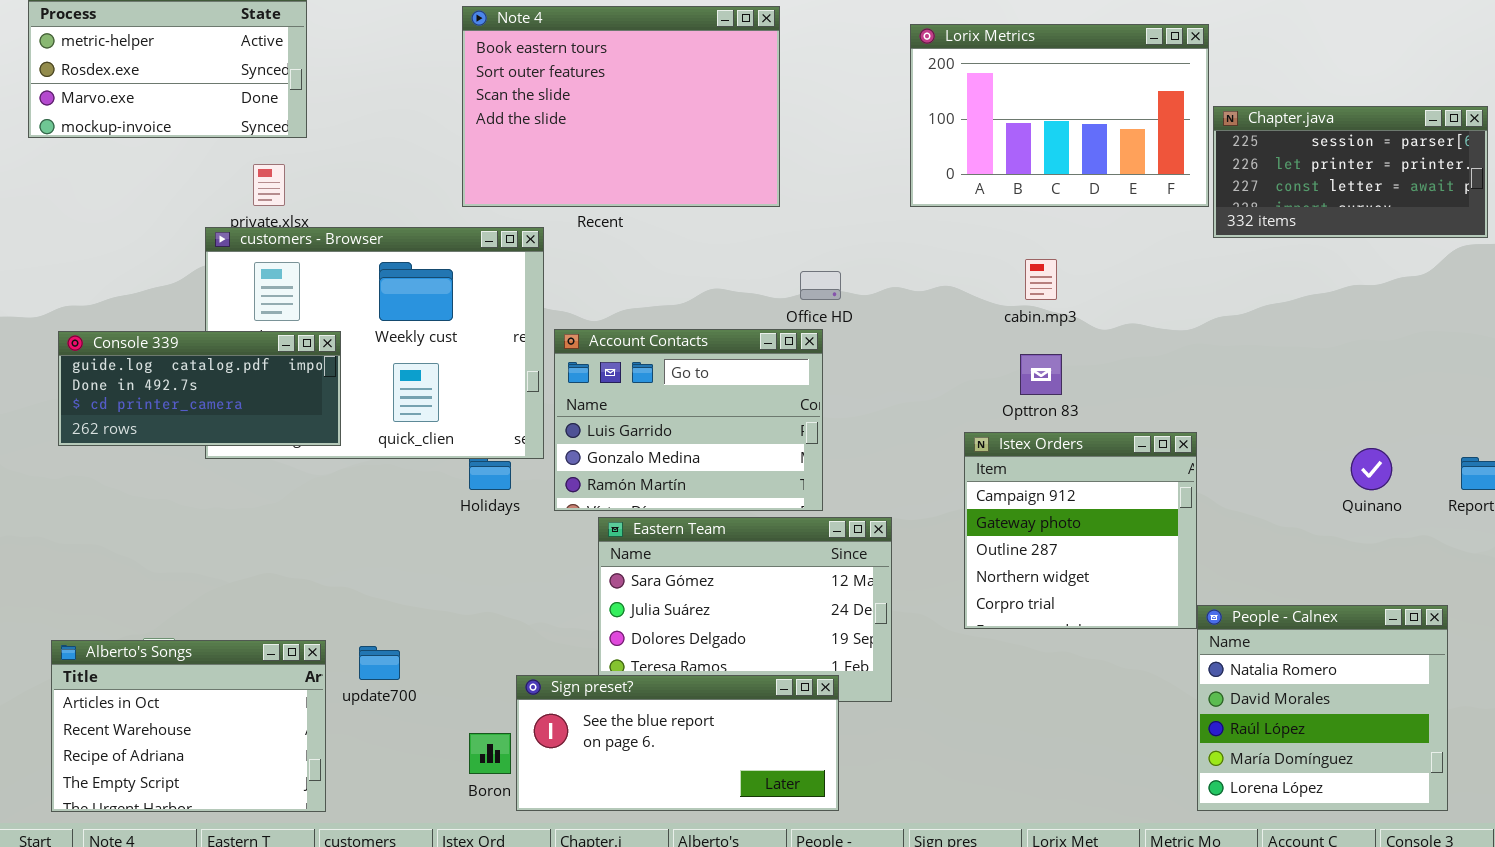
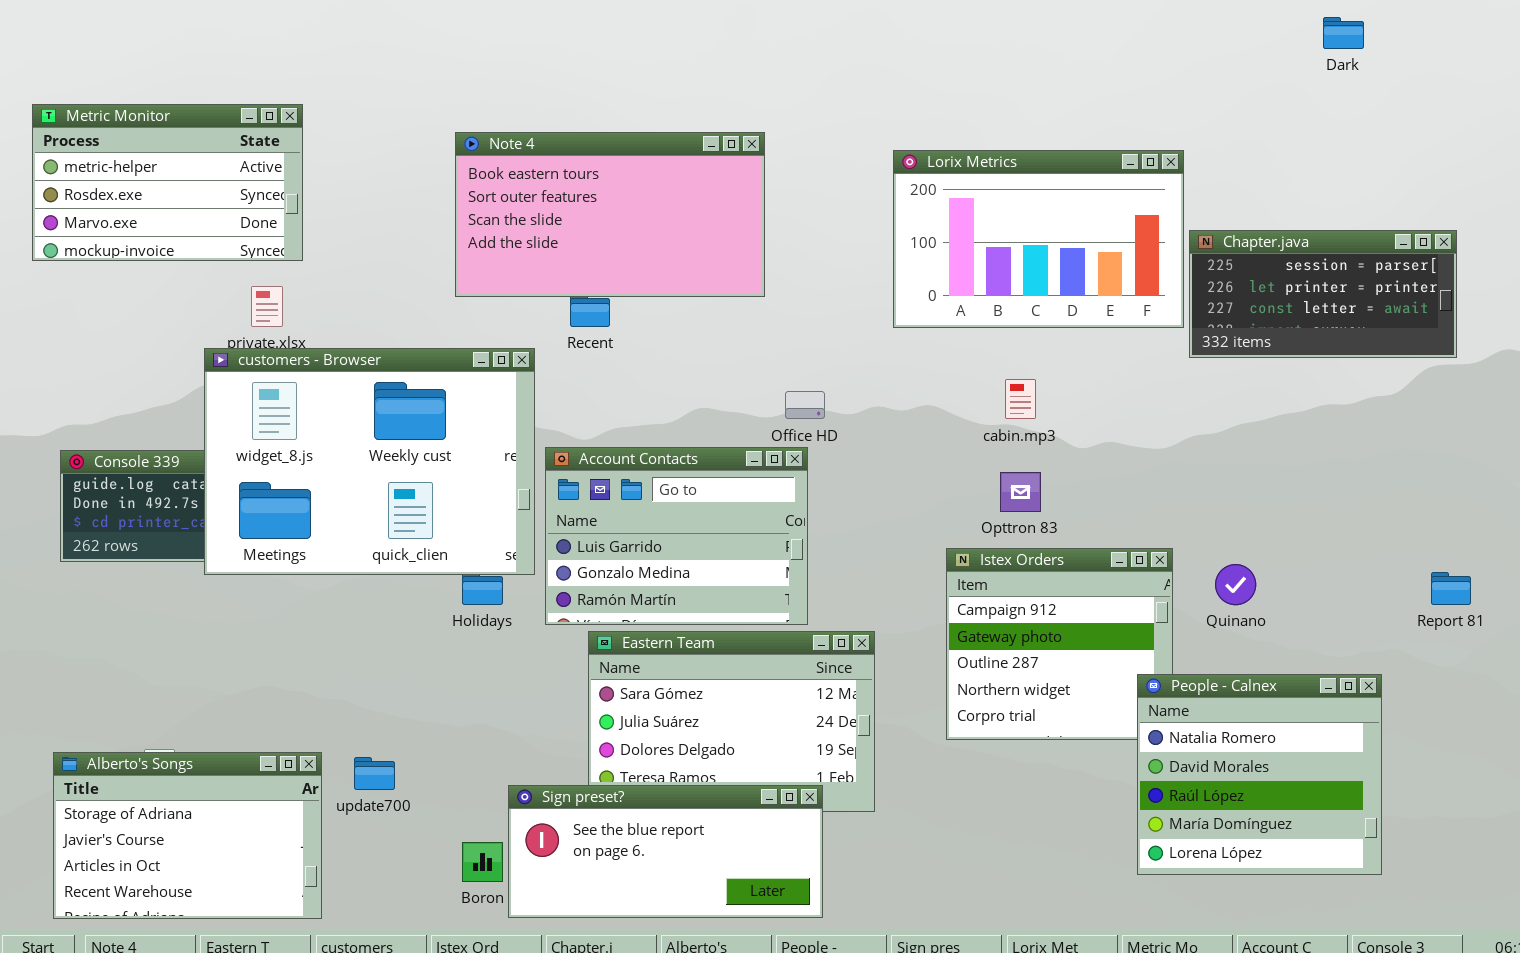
Note 4: [462,6,780,207] -> [455,132,765,297], resized
customers - Browser: [205,227,544,459] -> [204,348,535,575], raised
Quinano: [1351,448,1392,490] -> [1215,564,1256,605], moved
People - Calnex: [1197,605,1448,811] -> [1137,674,1382,875], moved
Alberto's Songs: [51,640,326,812] -> [53,752,322,919], scrolled up 2 rows

